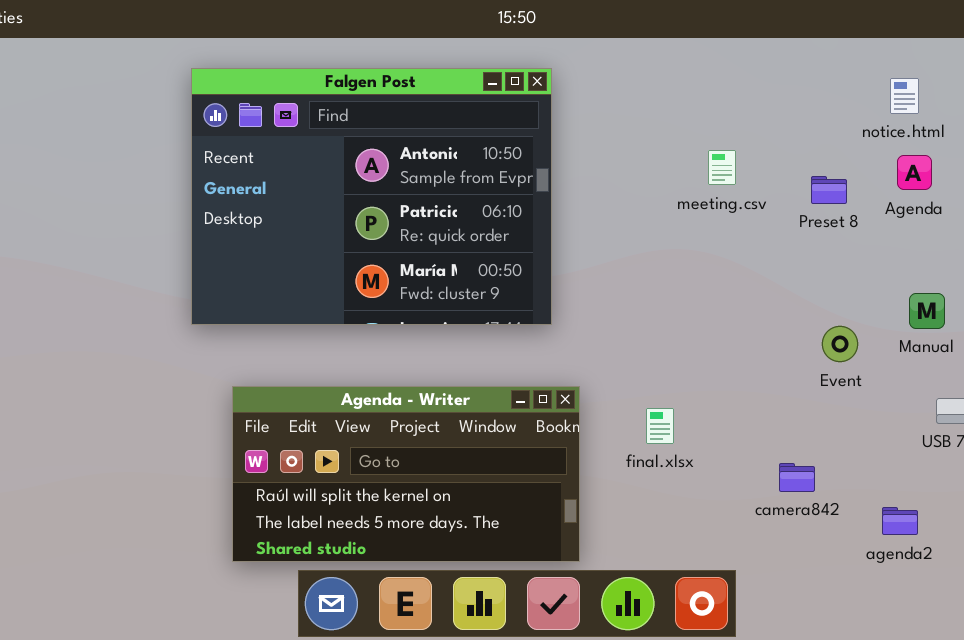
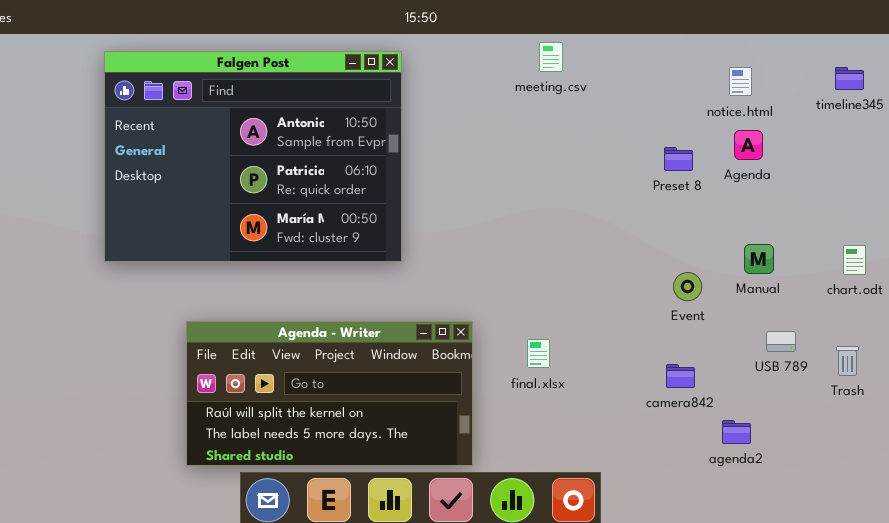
Falgen Post: [191,68,552,325] -> [104,51,402,262], moved
meeting.csv: [708,150,736,185] -> [539,42,563,72], moved
camera842: [779,463,815,492] -> [666,364,695,388], moved

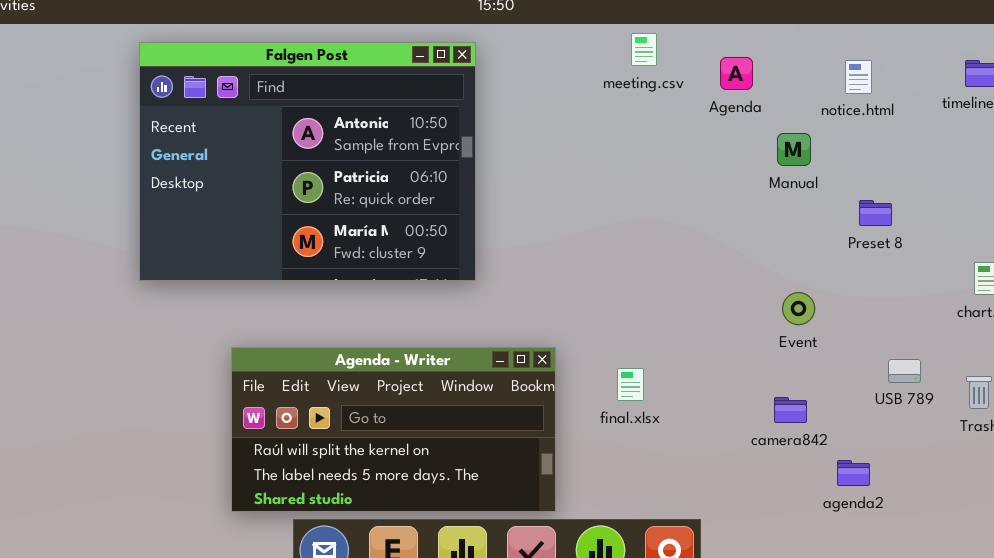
Agenda: [734,130,763,160] -> [720,57,753,90], moved
Preset 8: [664,147,693,171] -> [859,200,892,226], moved
Manual: [744,244,774,274] -> [777,133,811,166], moved

